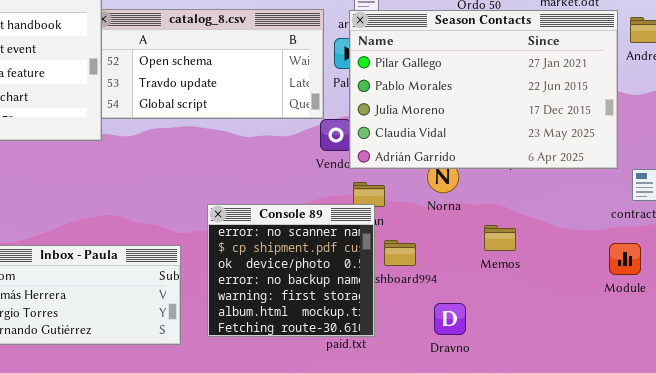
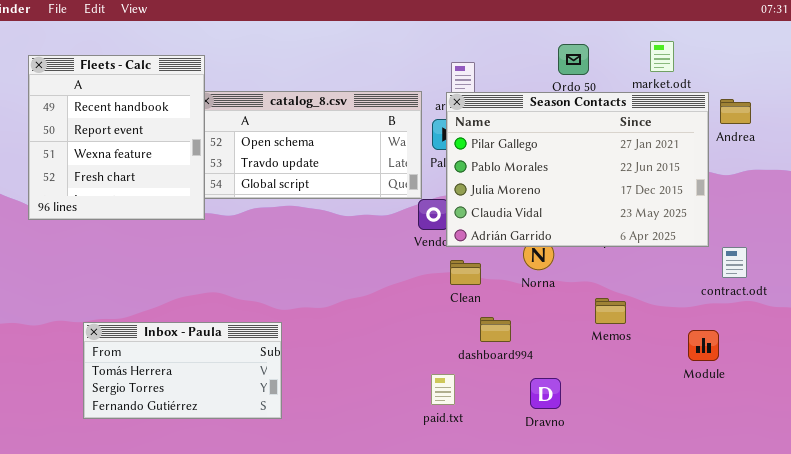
Console 89: [207,204,375,337] -> none, closed
Memos: [484,225,516,251] -> [595,298,626,324], moved
Module: [609,243,641,275] -> [688,330,719,361], moved

